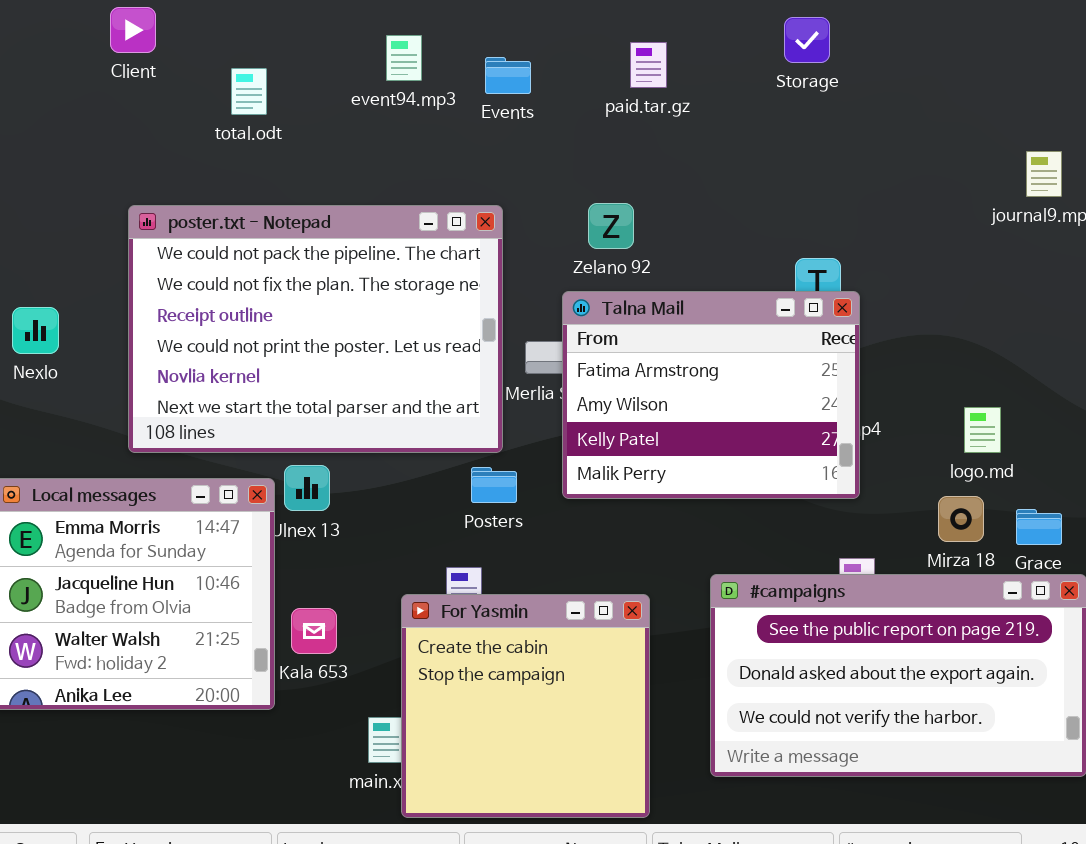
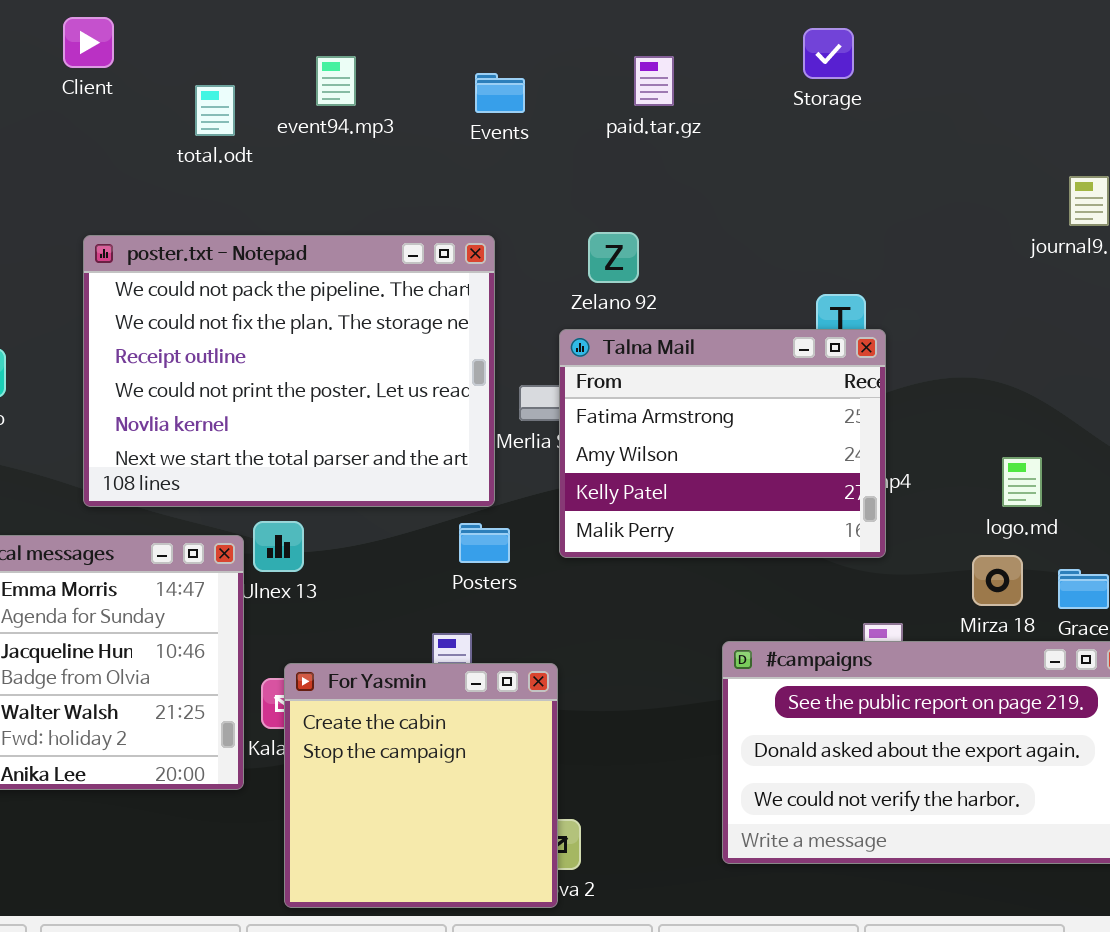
event94.mp3: [386,35,422,81] -> [316,56,356,106], moved
For Yasmin: [401,594,650,818] -> [284,663,558,908], moved

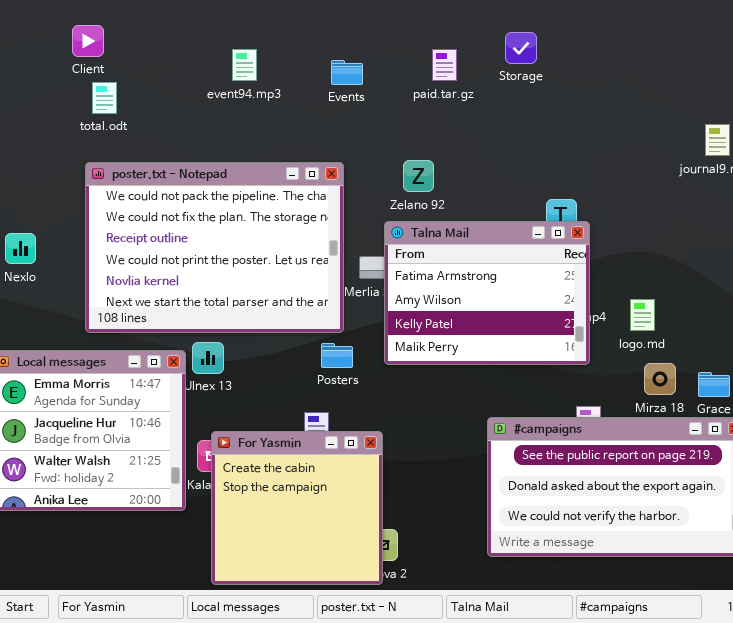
Storage: [803,28,854,79] -> [505,32,537,64], moved
total.odt: [195,85,235,136] -> [92,82,117,114], moved
logo.md: [1002,457,1042,507] -> [630,299,655,331], moved

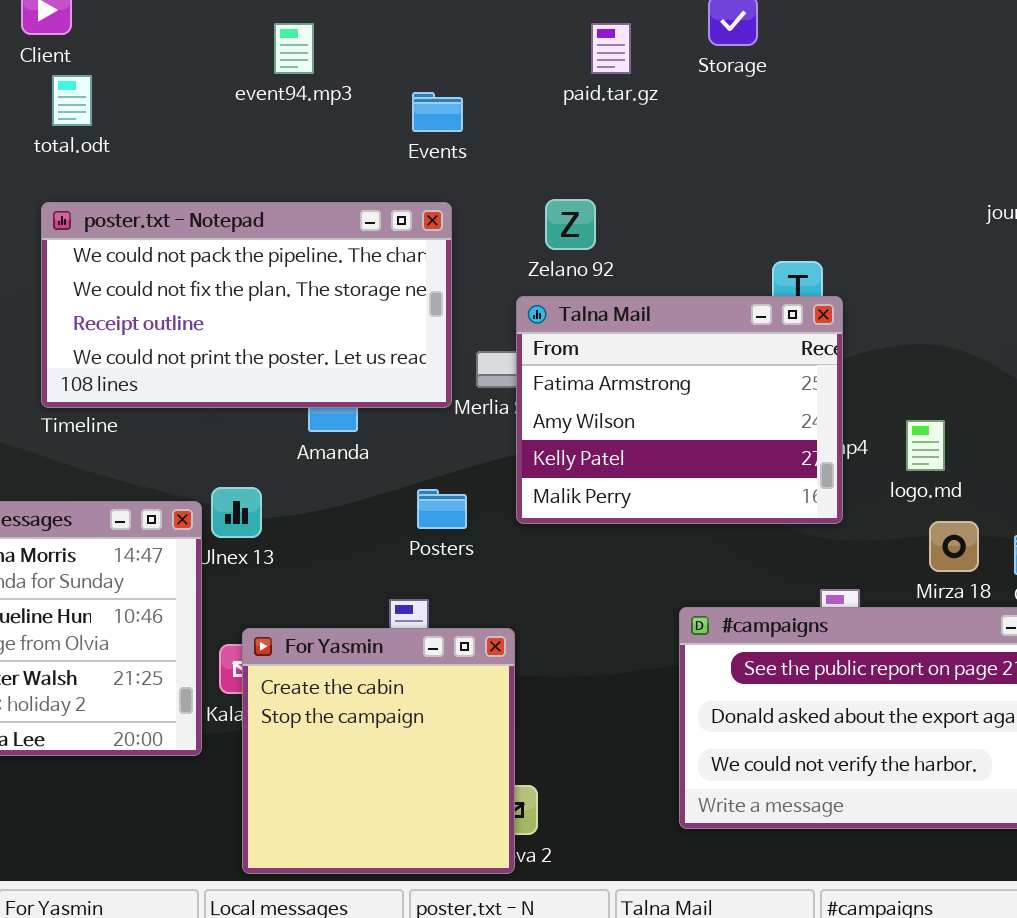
Events: [331,60,363,85] -> [412,92,463,132], moved
poster.txt - Notepad: [85,162,344,333] -> [41,202,452,408], resized

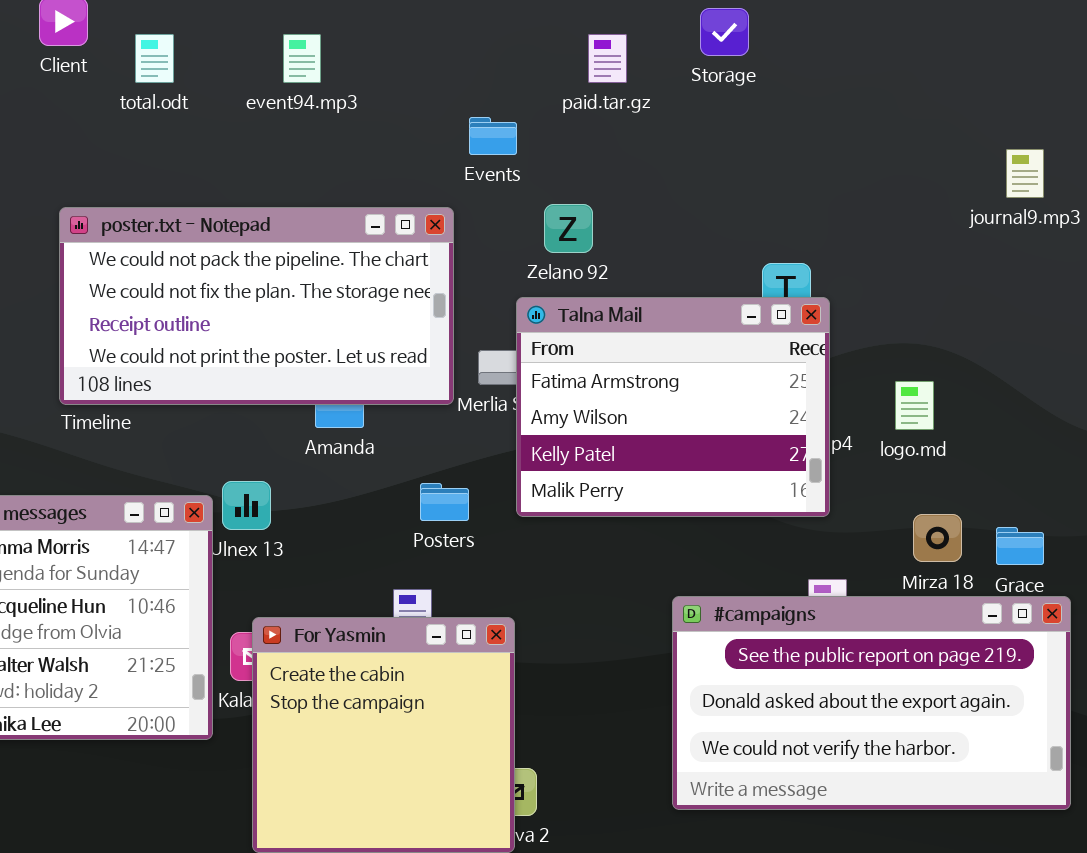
total.odt: [52,75,92,126] -> [135,34,174,83], moved
Events: [412,92,463,132] -> [469,117,517,155], moved
logo.md: [906,420,945,471] -> [895,381,934,430], moved

